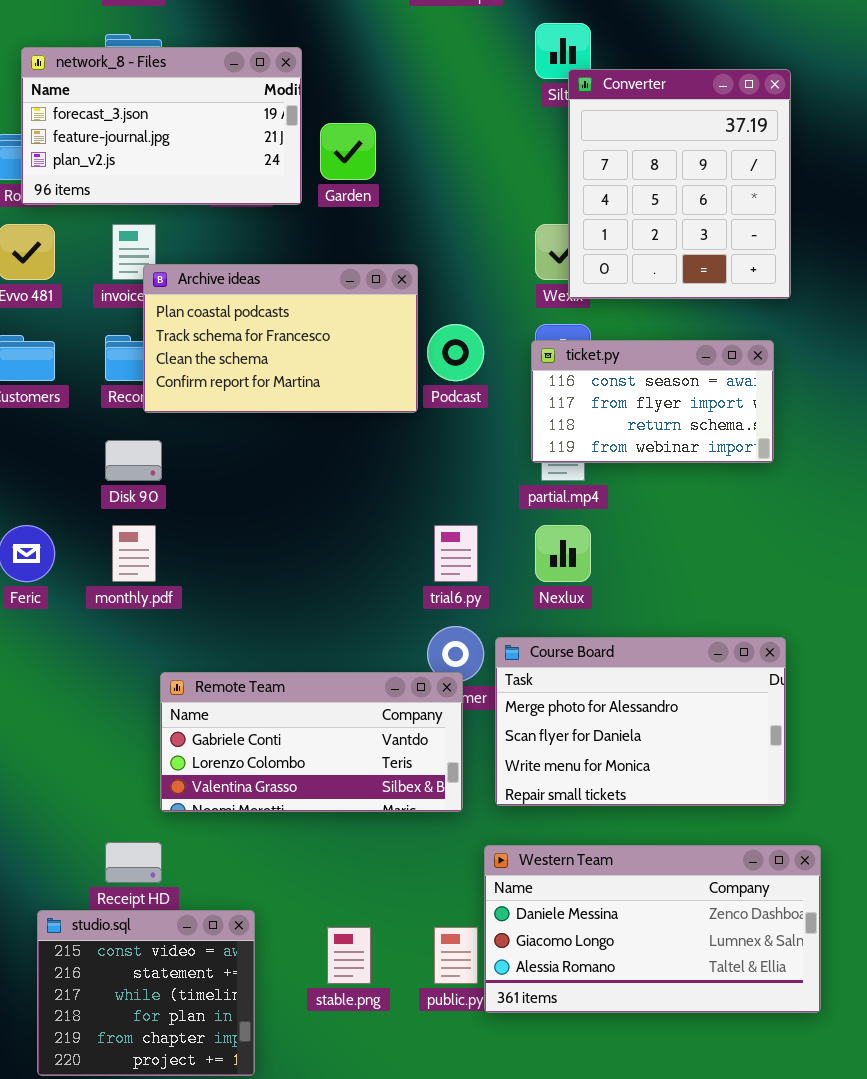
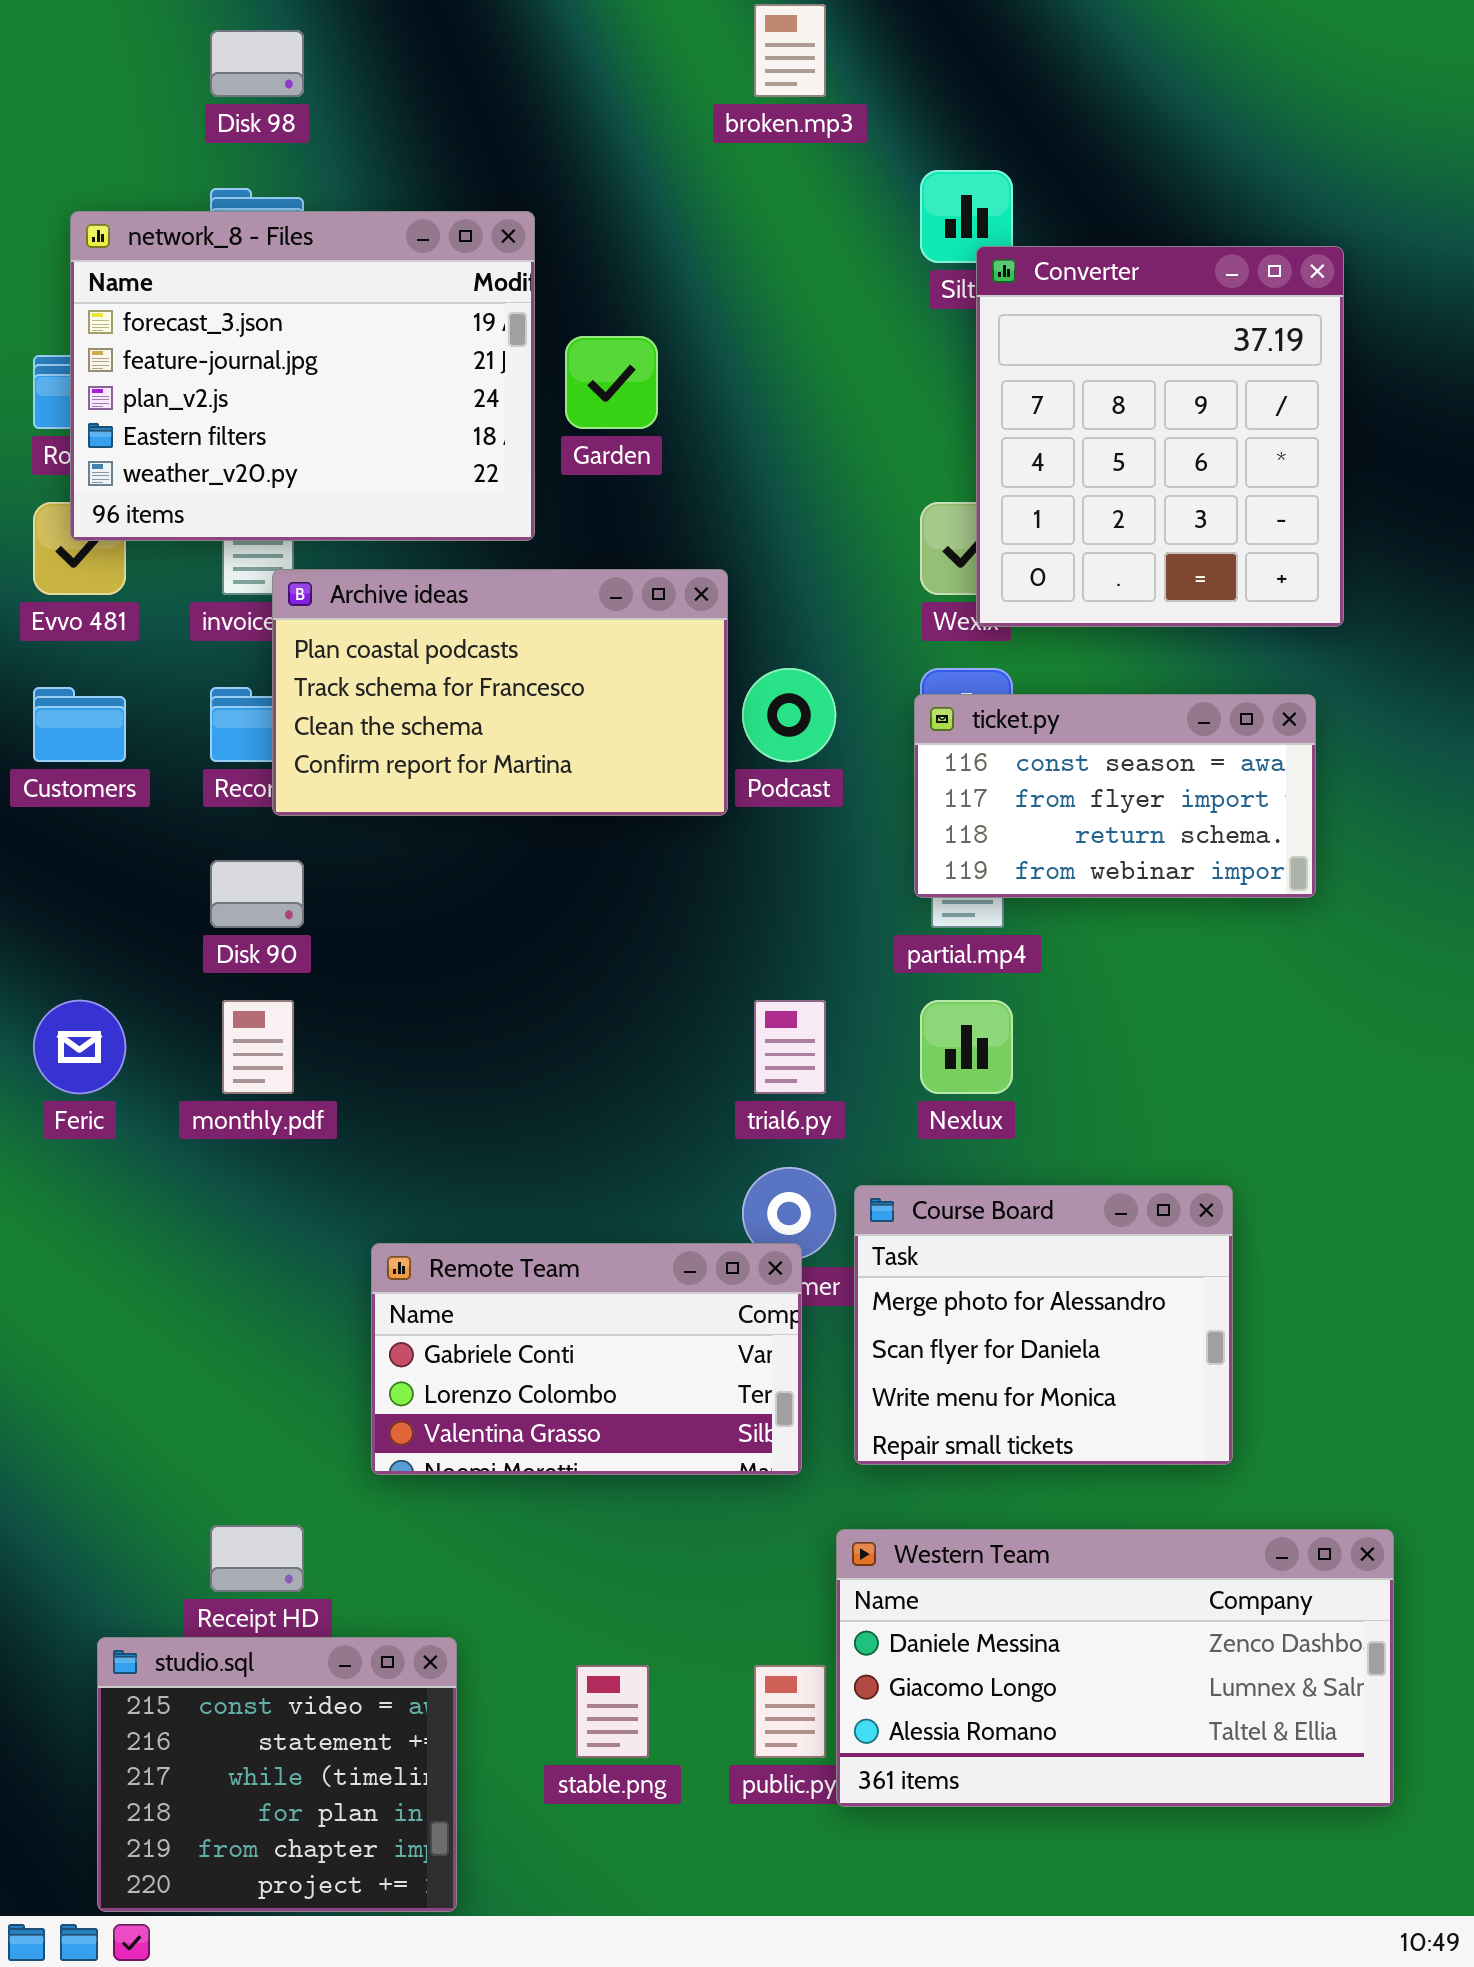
network_8 - Files: [21,47,302,205] -> [70,211,535,541], resized
Course Board: [495,637,786,806] -> [854,1185,1233,1465], resized
Remote Team: [160,672,463,812] -> [371,1243,802,1475], resized

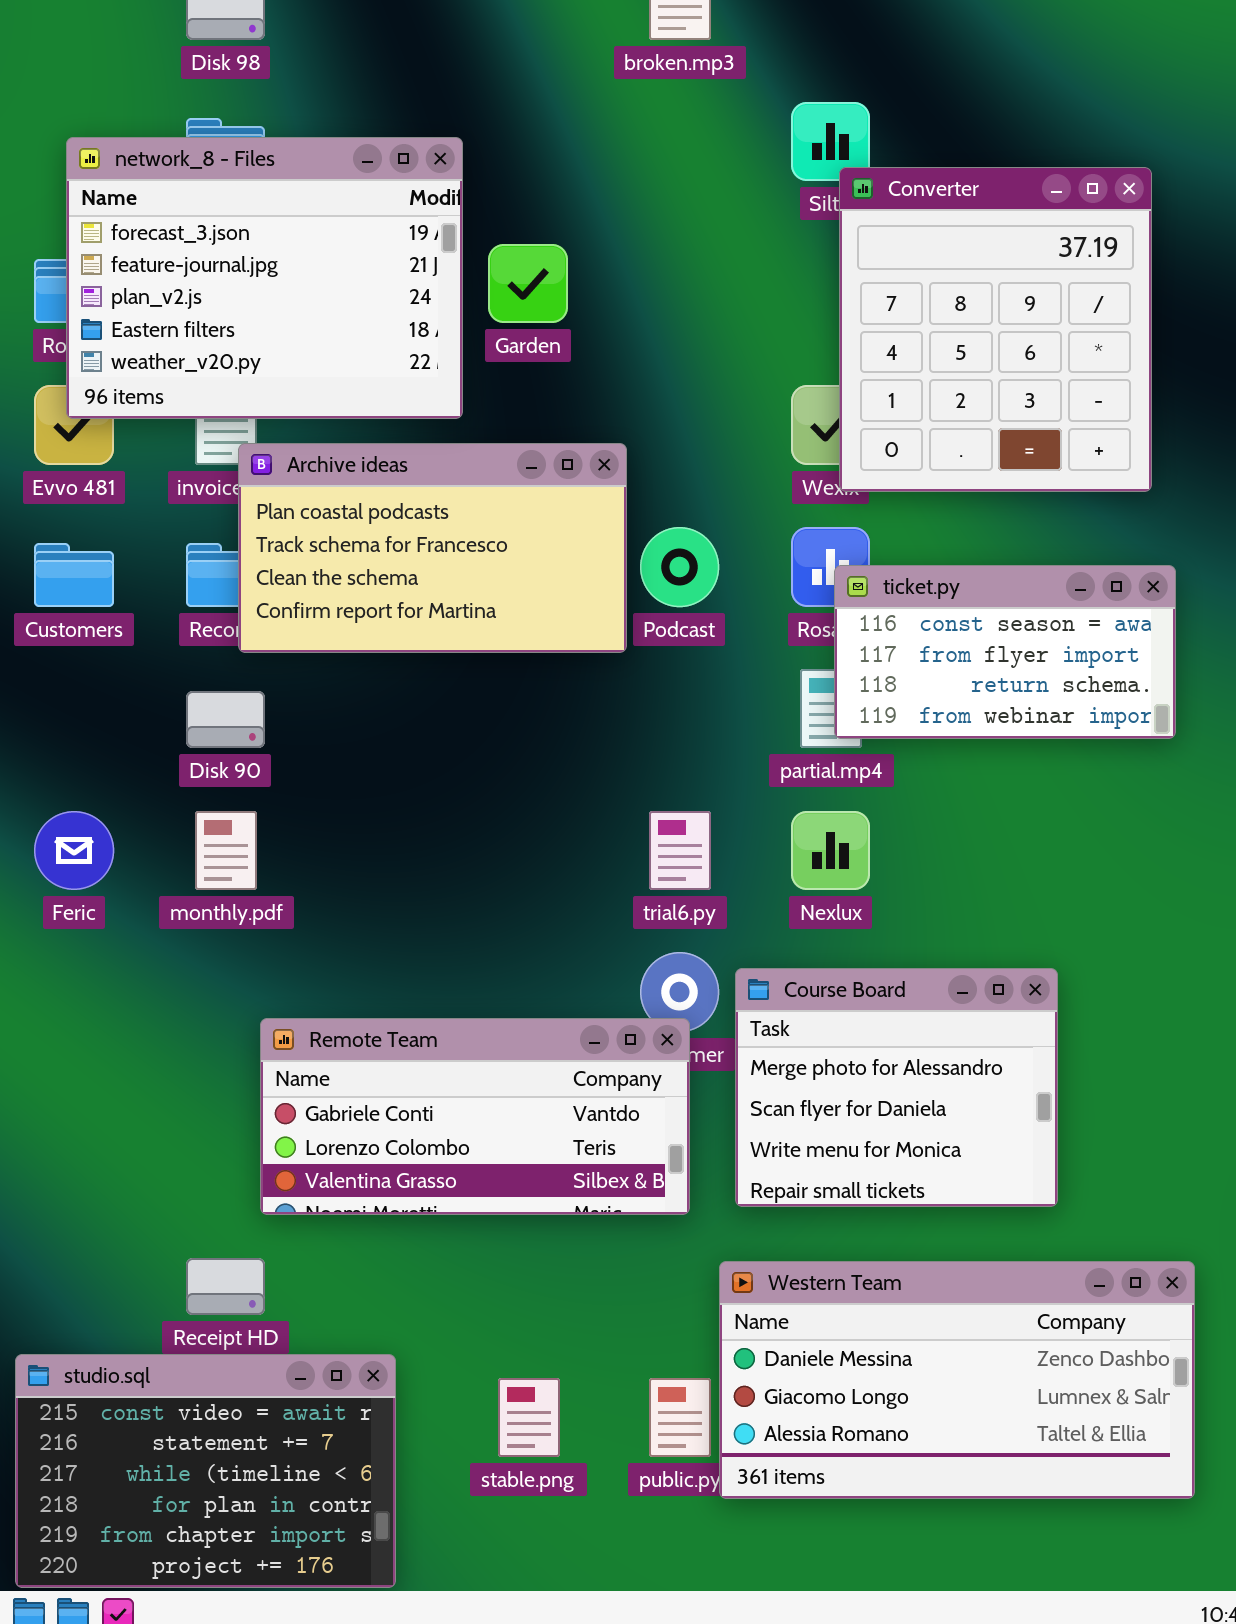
ticket.py: [914,694,1316,898] -> [834,565,1176,739], moved
Remote Team: [371,1243,802,1475] -> [260,1018,690,1215], resized
studio.sql: [97,1637,457,1912] -> [15,1354,396,1588], resized

